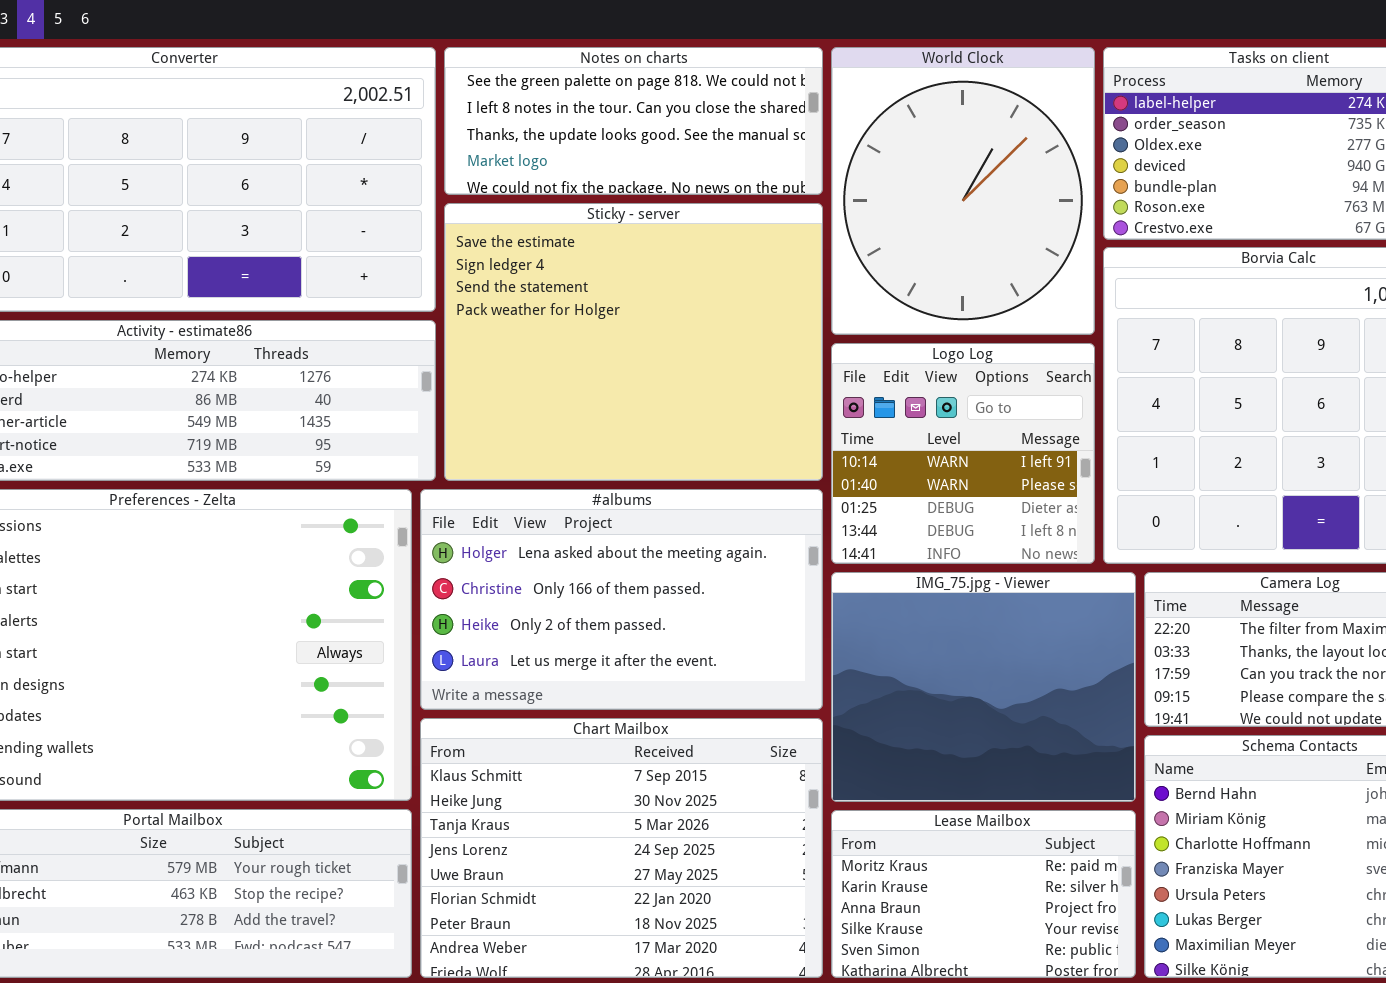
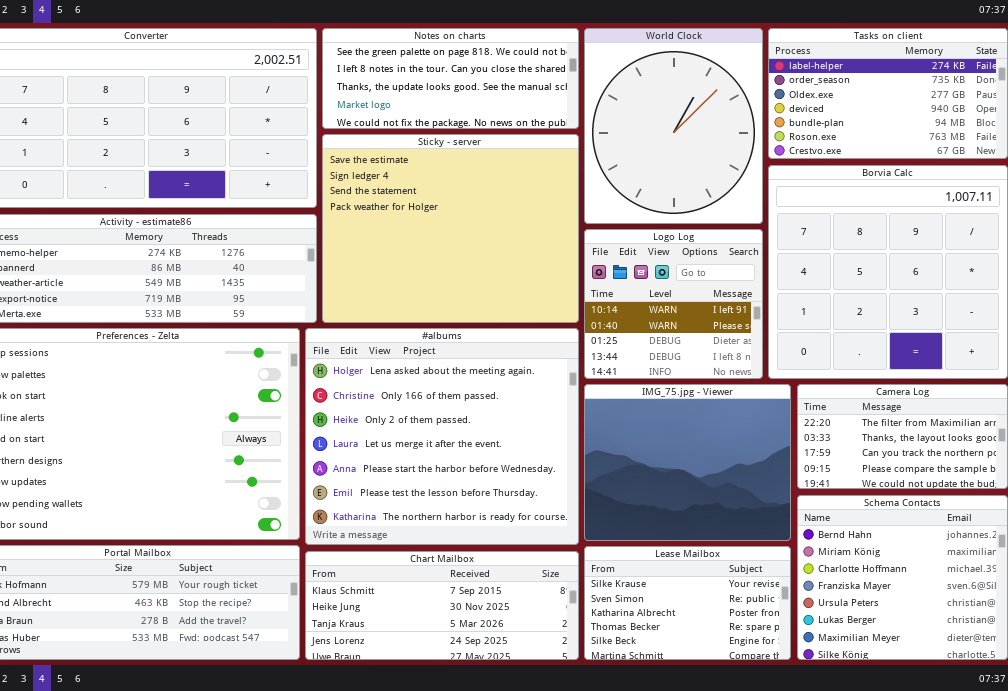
#albums: [420,489,823,710] -> [305,328,579,545], resized
Chart Mailbox: [420,718,823,978] -> [305,551,579,660], resized
Lease Mailbox: [831,810,1136,978] -> [584,546,791,660], scrolled down 3 rows

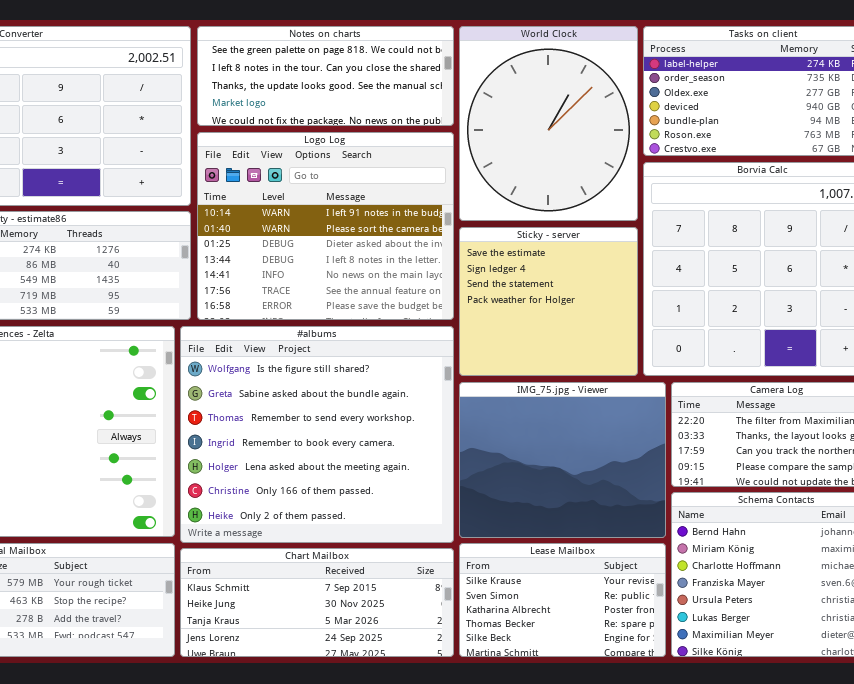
Sticky - server: [322,134,579,323] -> [459,227,638,376], moved, resized
Logo Log: [584,229,763,379] -> [197,132,454,320], moved, resized
#albums: [305,328,579,545] -> [180,326,454,543], scrolled up 4 rows

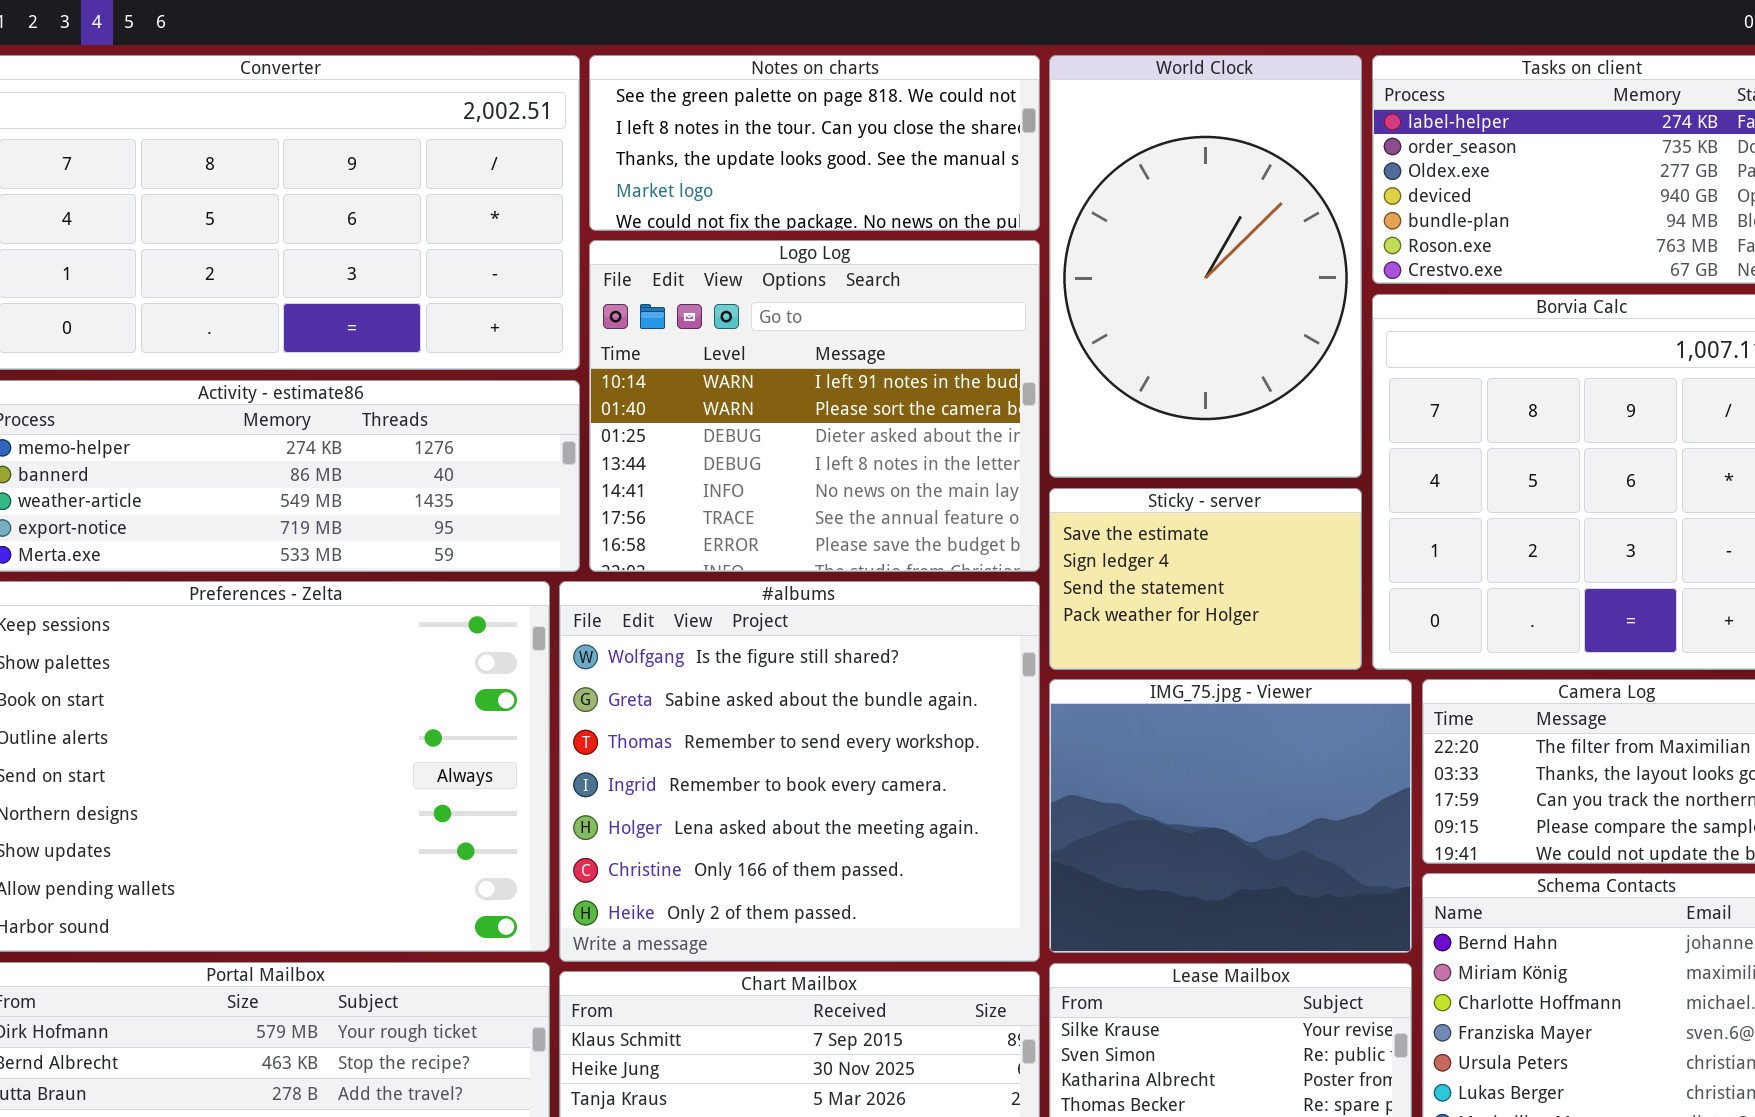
World Clock: [459,26,638,221] -> [1049,55,1362,478], resized
Sticky - server: [459,227,638,376] -> [1049,488,1362,670], resized

